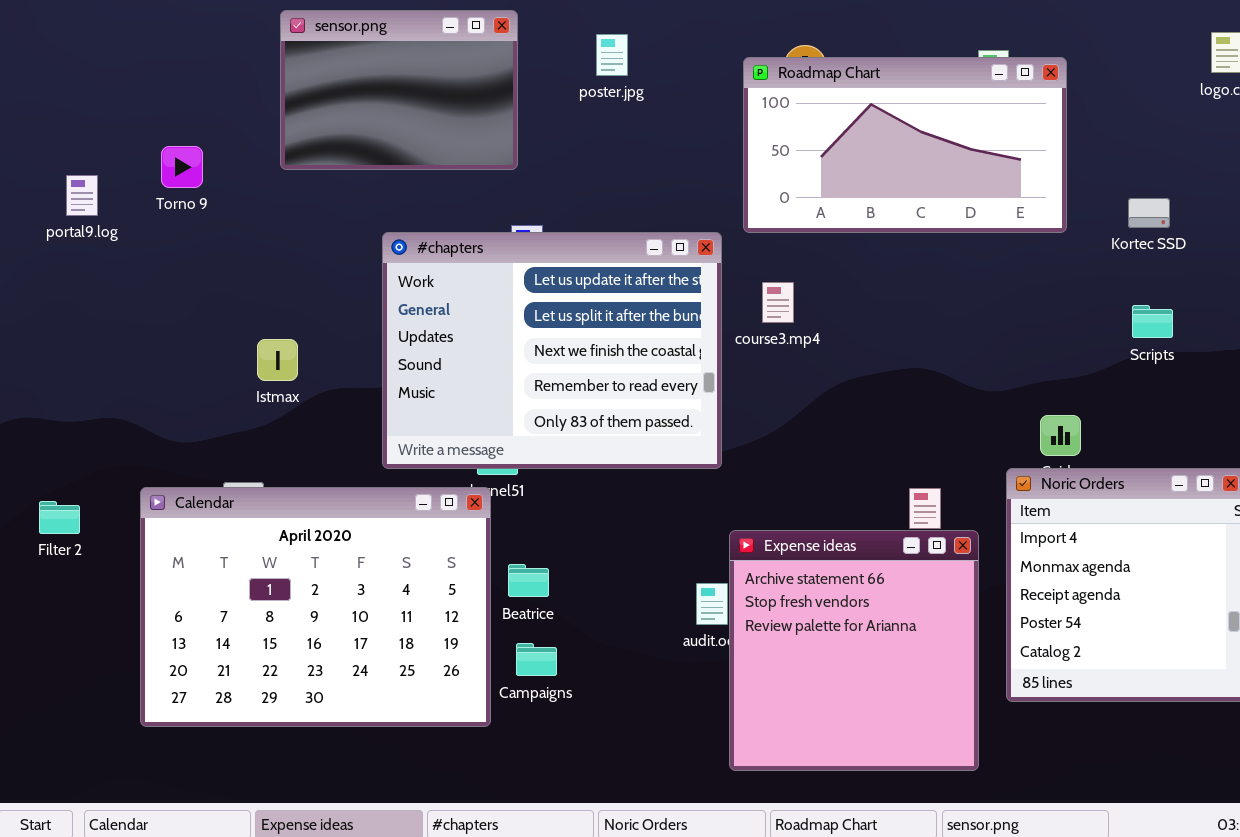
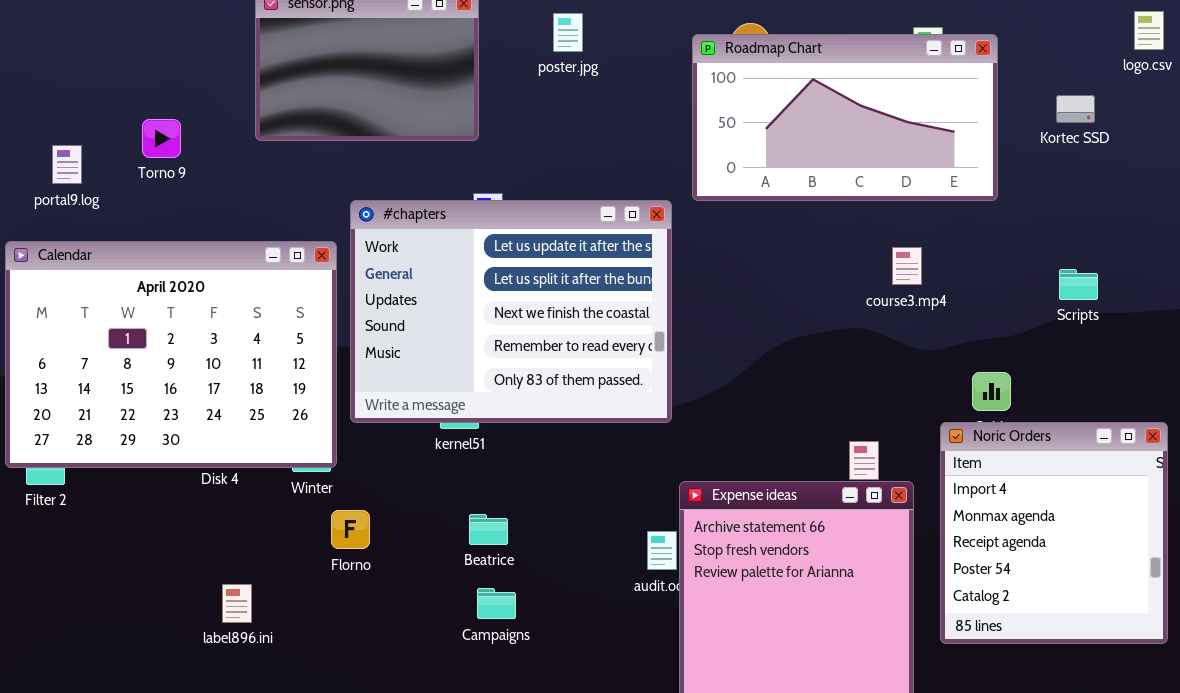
Kortec SSD: [1128,198,1170,228] -> [1056,95,1095,123], moved
course3.mp4: [762,282,794,323] -> [892,247,922,285], moved
Calendar: [140,487,491,727] -> [5,241,337,468], moved

